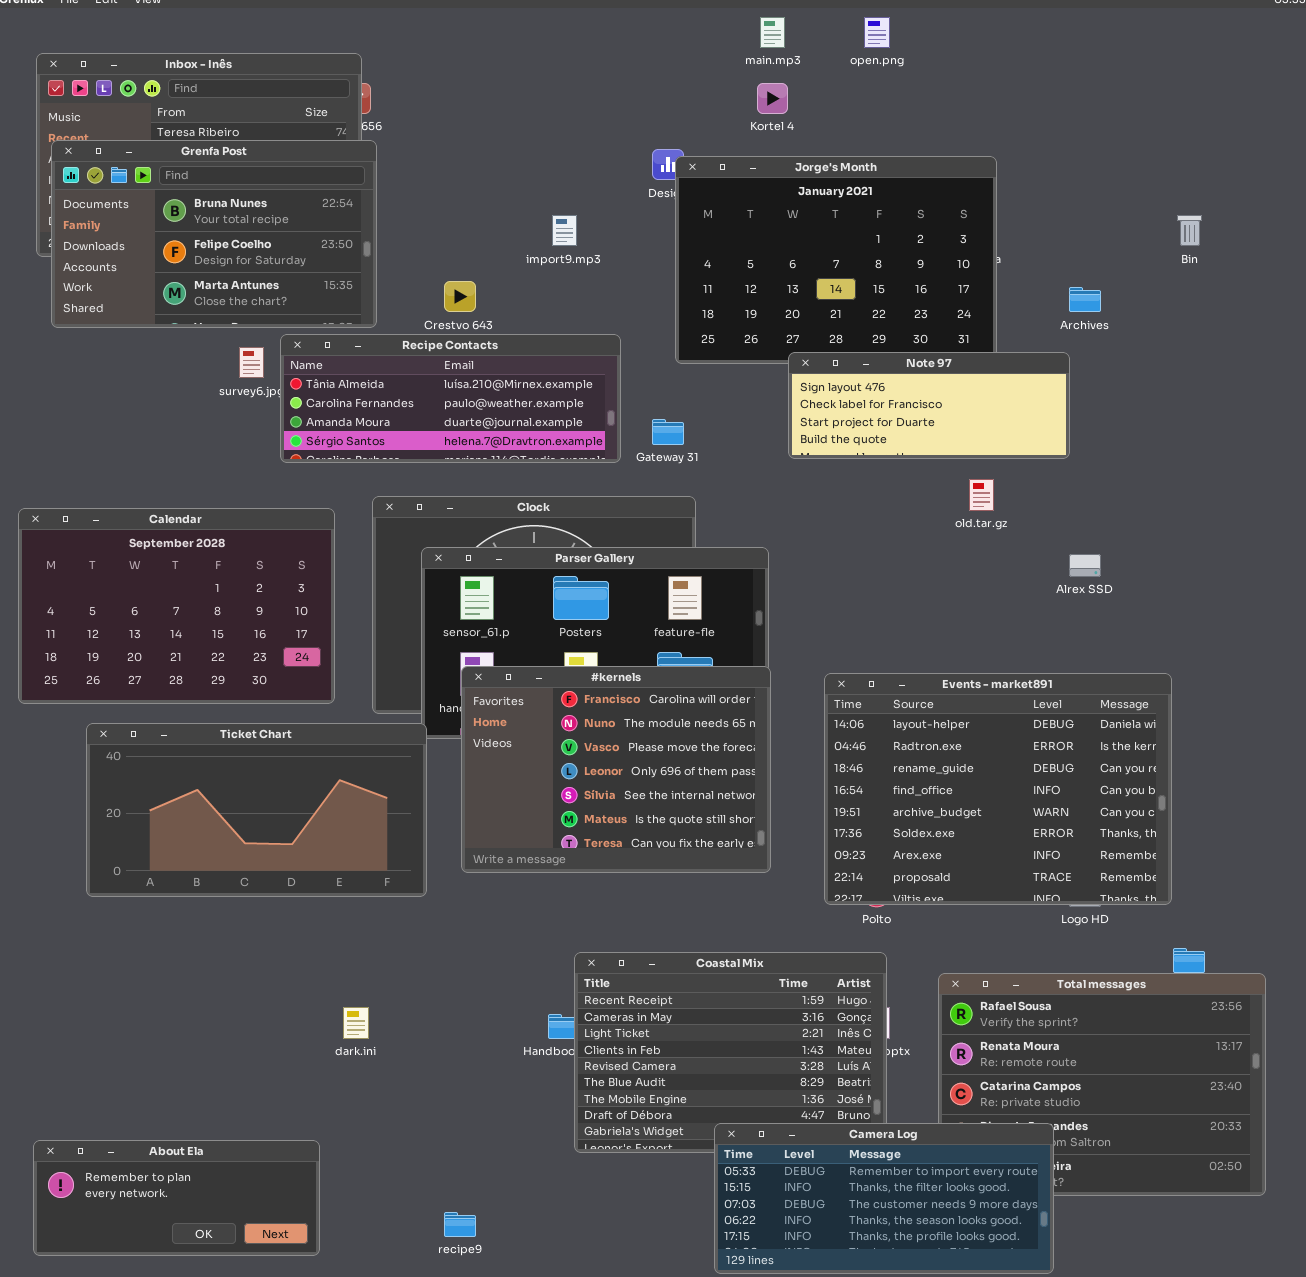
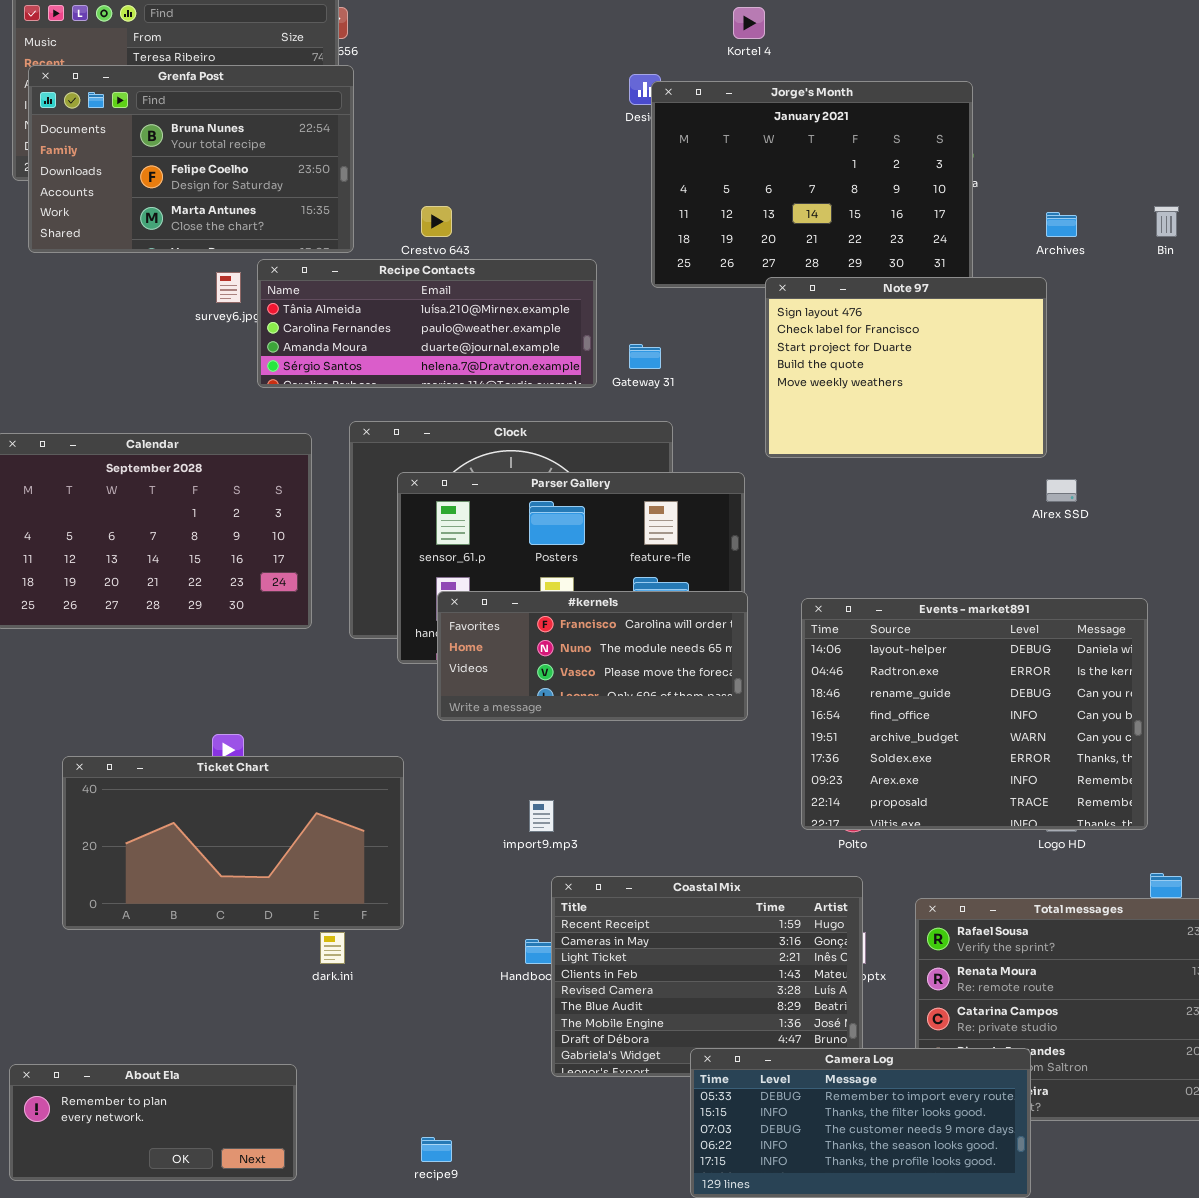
import9.mp3: [552,215,577,246] -> [529,800,554,832], moved
Bin: [1177,215,1202,246] -> [1154,206,1179,237], moved
Note 97: [788,352,1070,459] -> [765,277,1047,458], resized
#kernels: [461,666,771,873] -> [437,591,748,721], resized
Ticket Chart: [86,723,427,897] -> [62,756,404,930], moved

